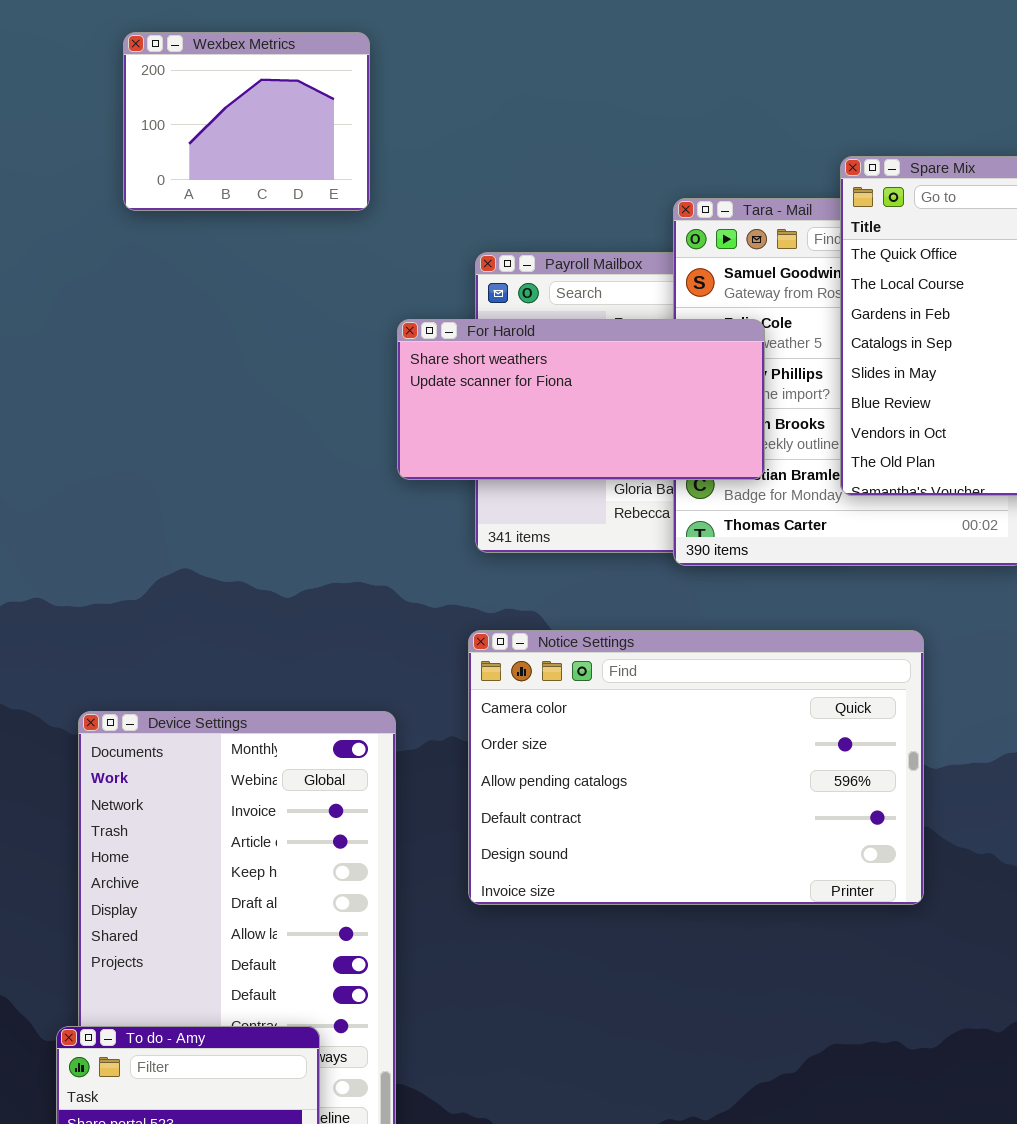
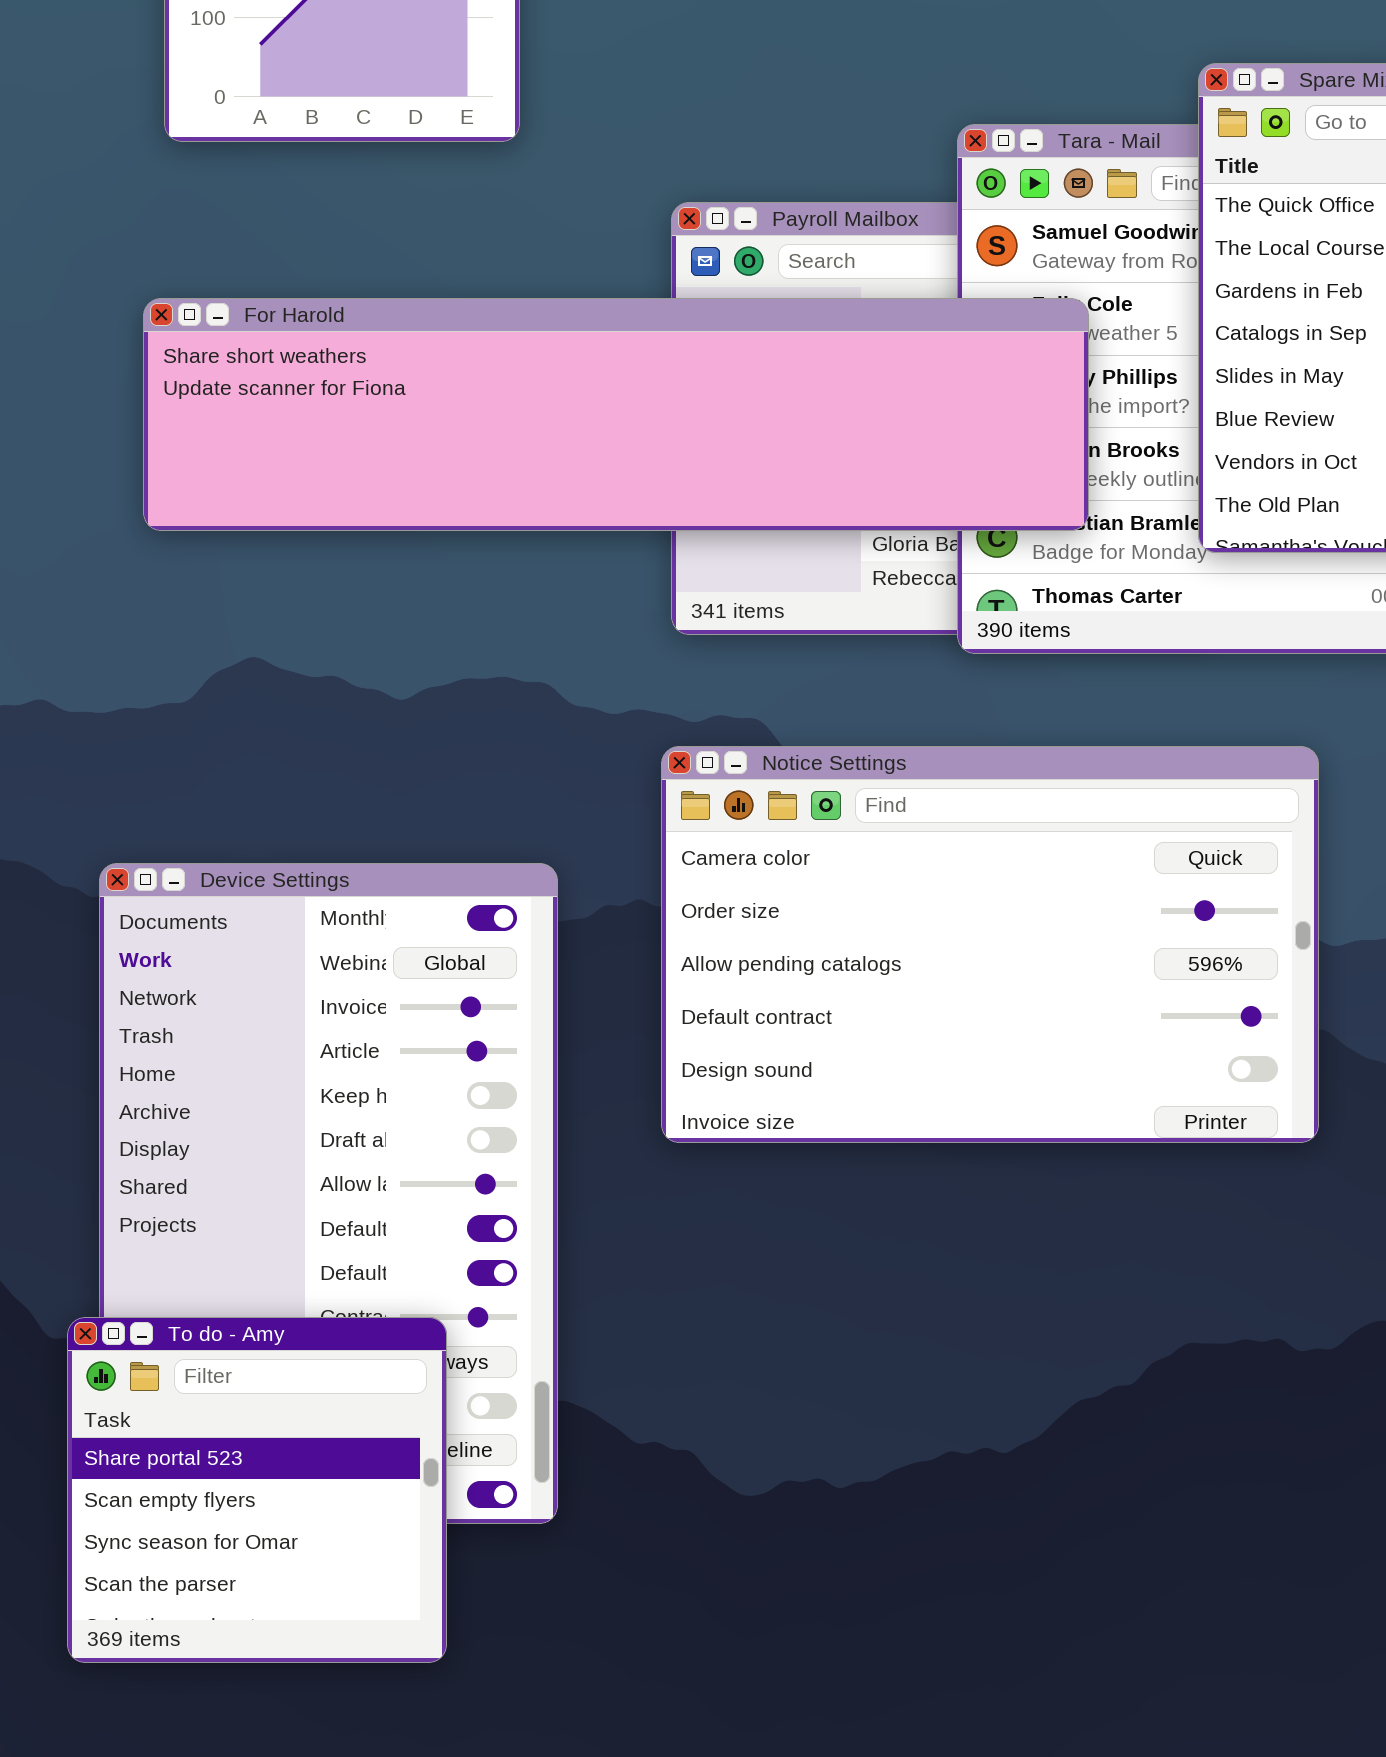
For Harold: [397,319,765,480] -> [143,298,1089,531], resized

